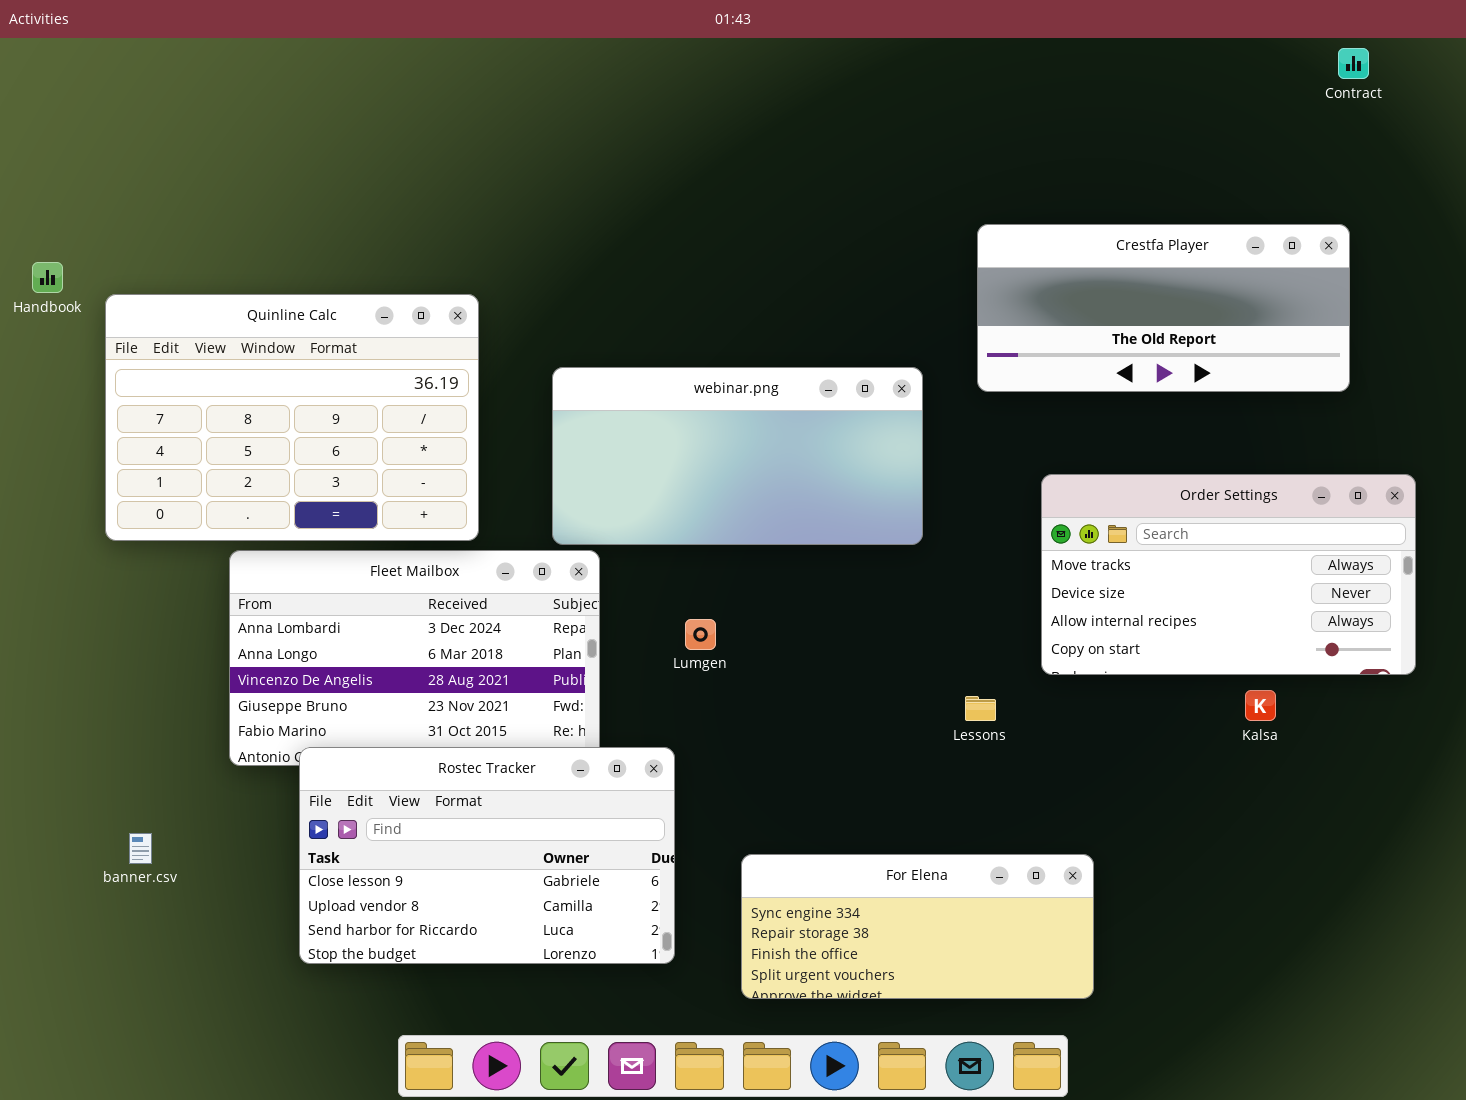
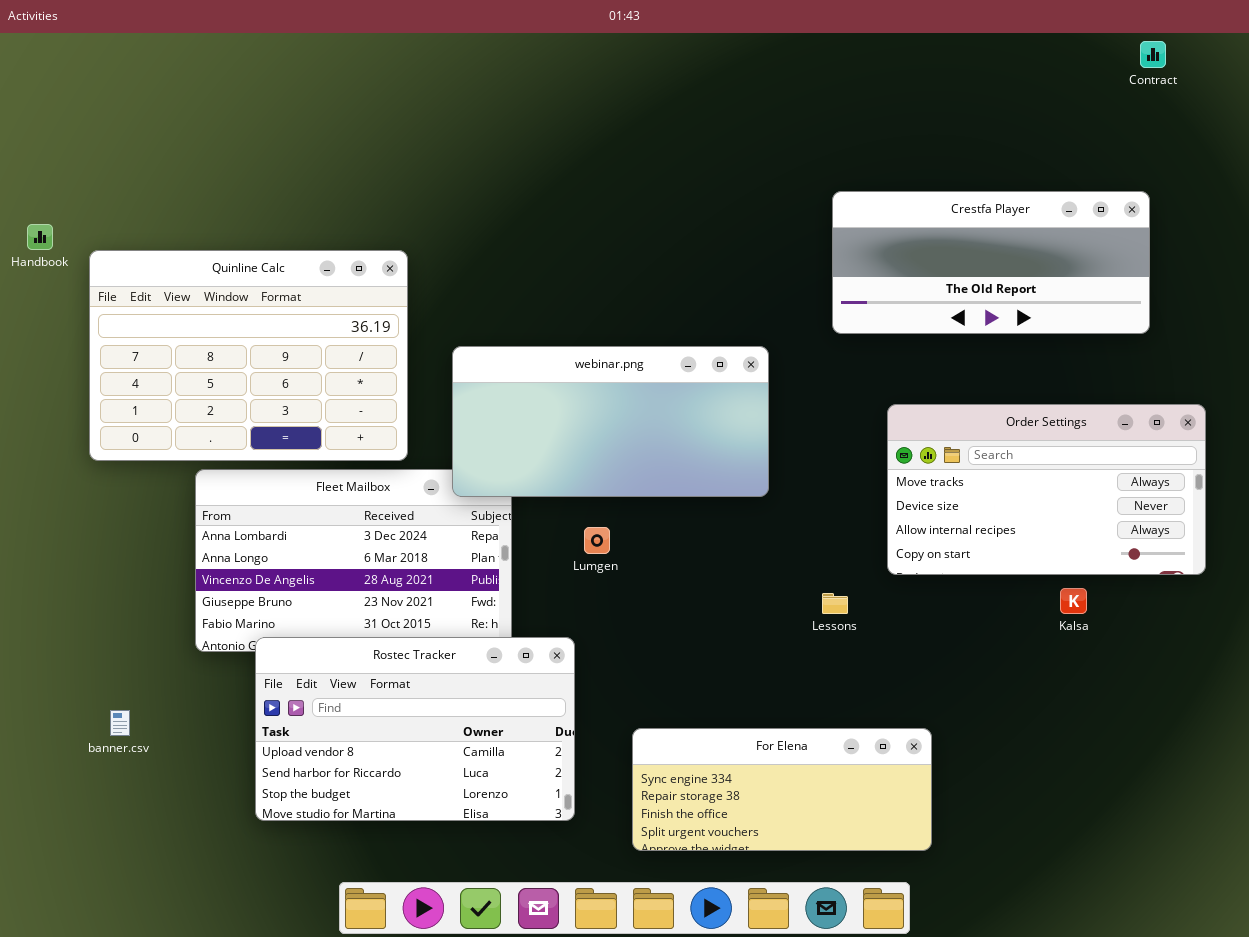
webinar.png: [552,367,923,545] -> [452,346,769,497], moved
Rostec Tracker: [299,747,675,964] -> [255,637,575,821], scrolled down 1 row

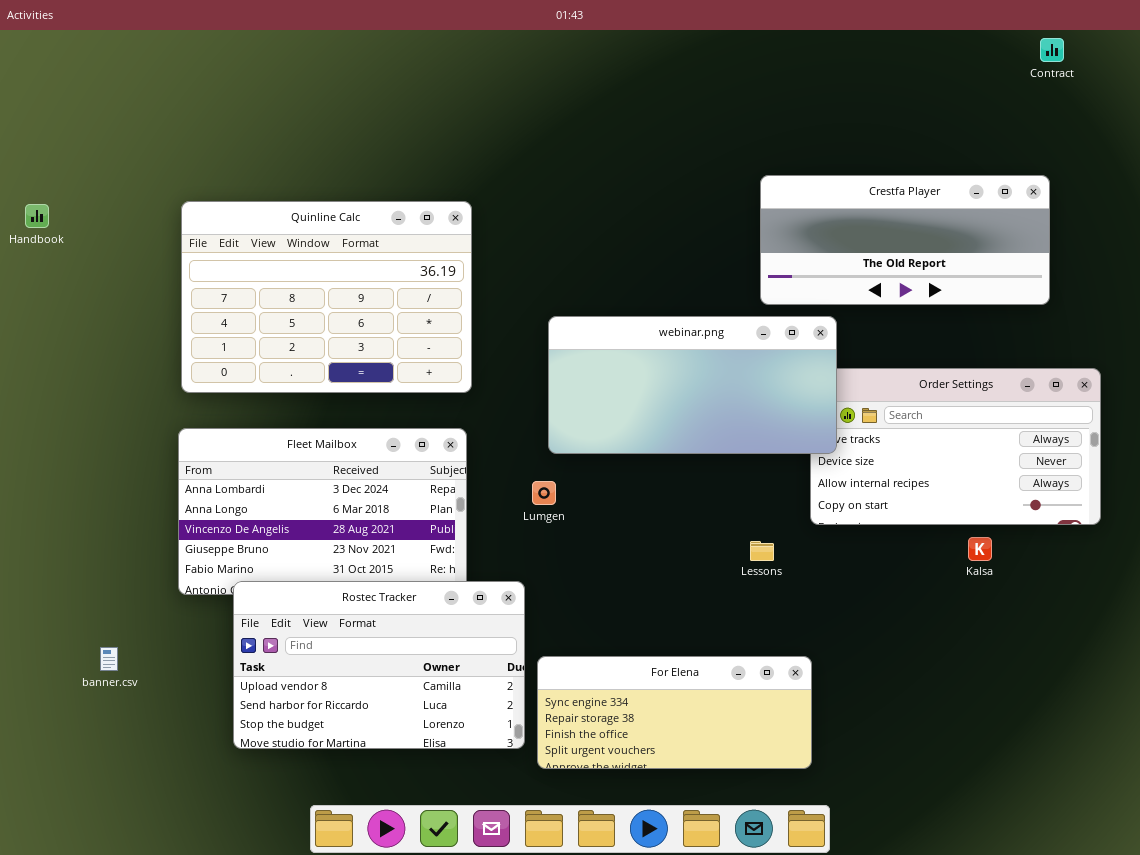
Quinline Calc: [89,250,408,461] -> [181,201,472,393], moved
webinar.png: [452,346,769,497] -> [548,316,837,454], moved
For Elena: [632,728,932,851] -> [537,656,812,769], moved

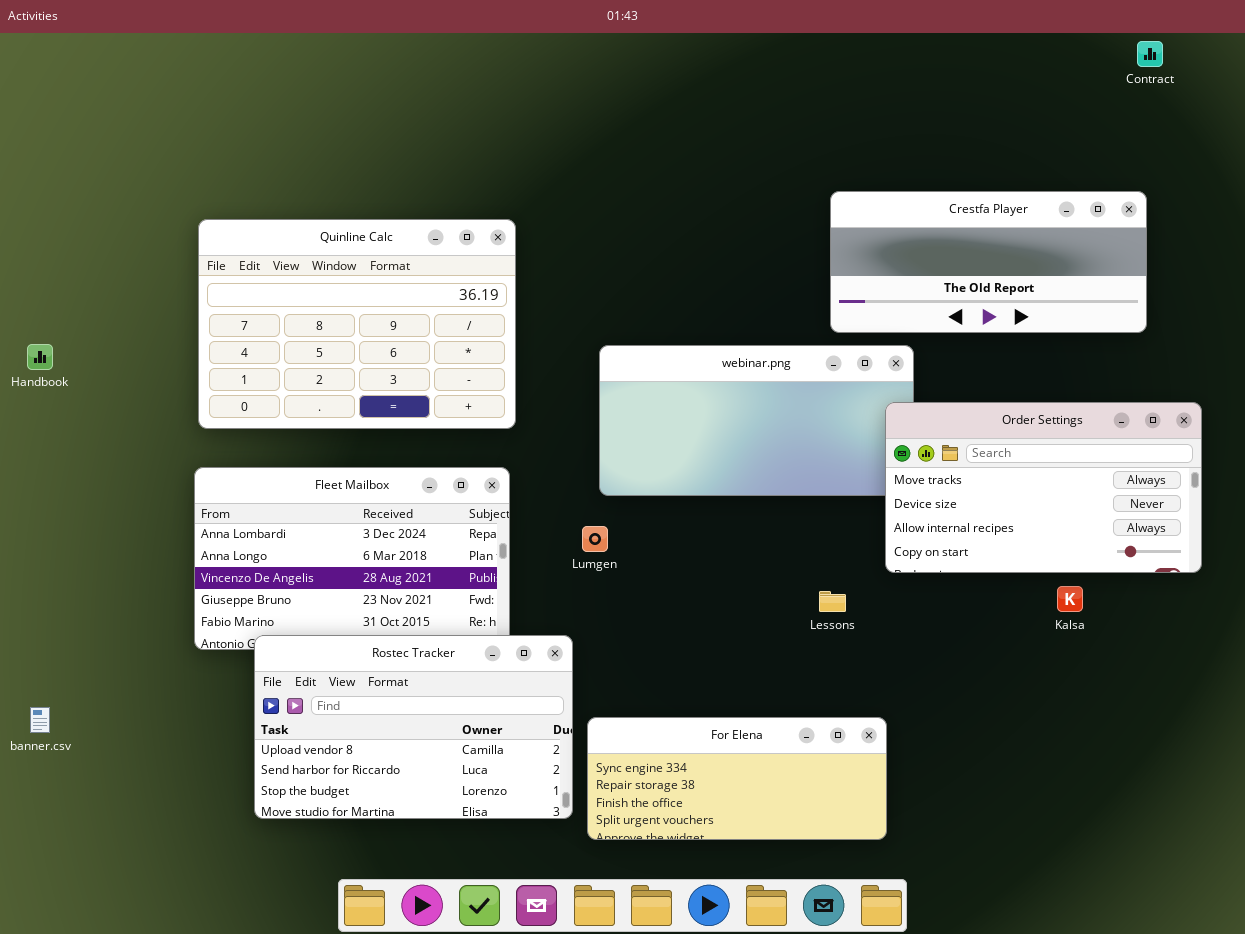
Handbook: [25,204,49,228] -> [27,344,53,370], moved
Order Settings: [810,368,1101,525] -> [885,402,1202,573], raised
banner.csv: [100,647,118,671] -> [30,707,50,733], moved

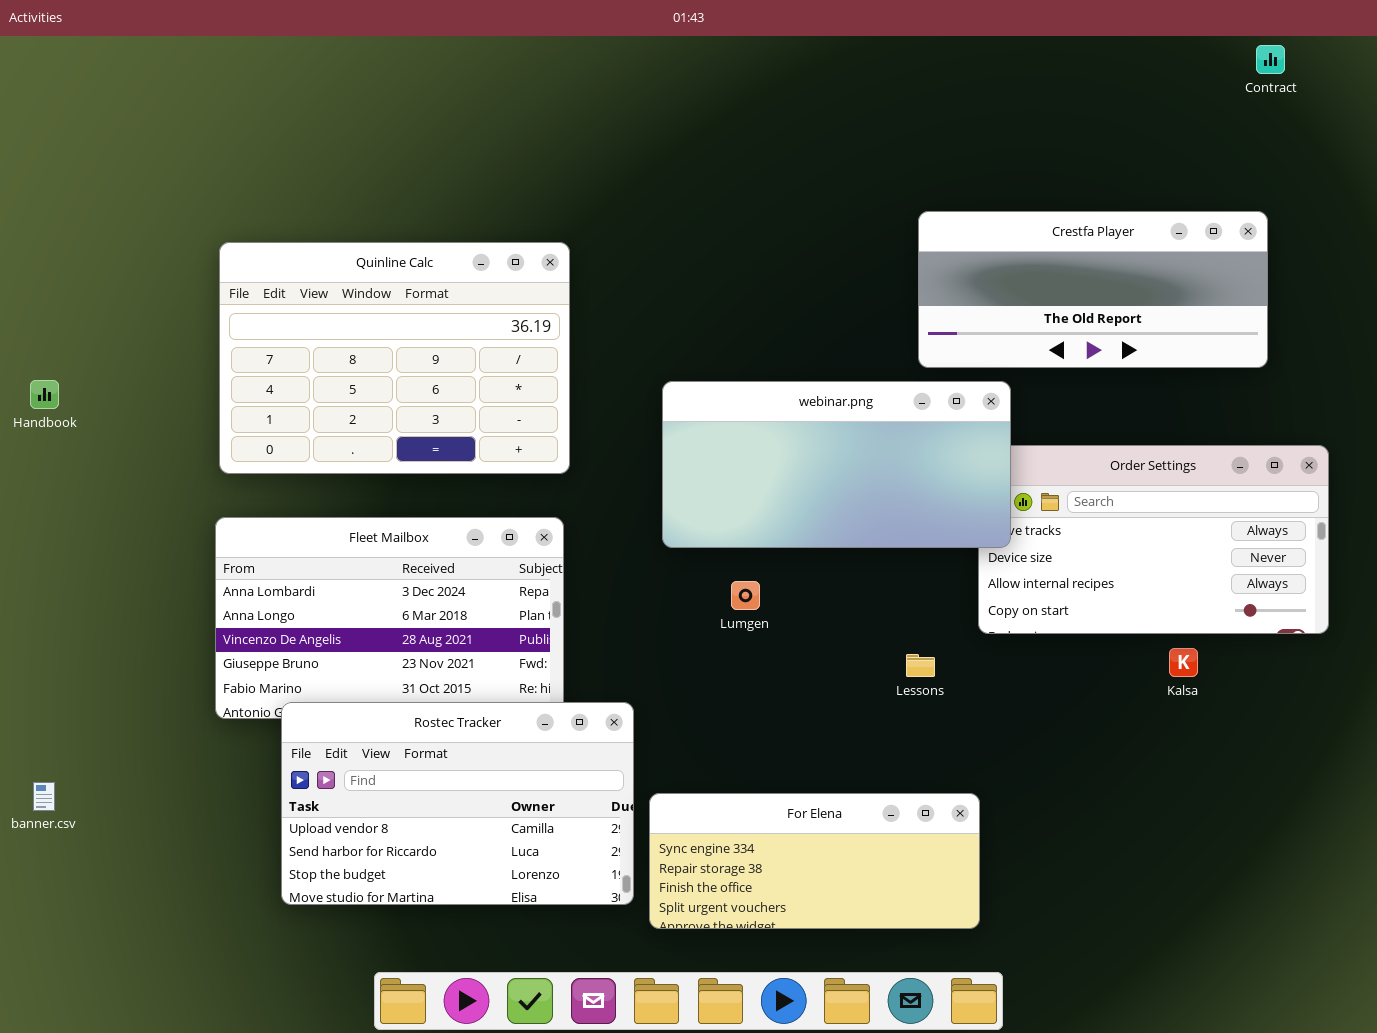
webinar.png: [599,345,914,496] -> [662,381,1011,548], raised
Lumgen: [582,526,608,552] -> [731,581,760,610], moved

